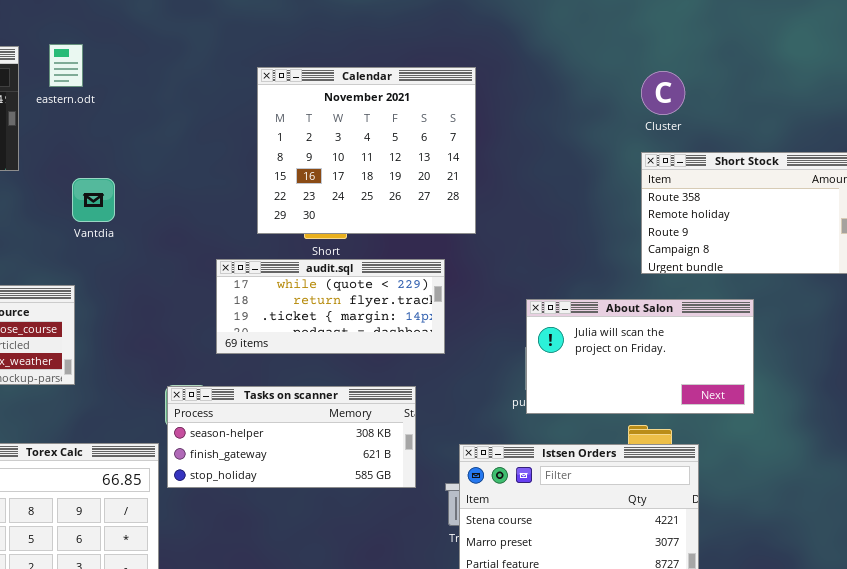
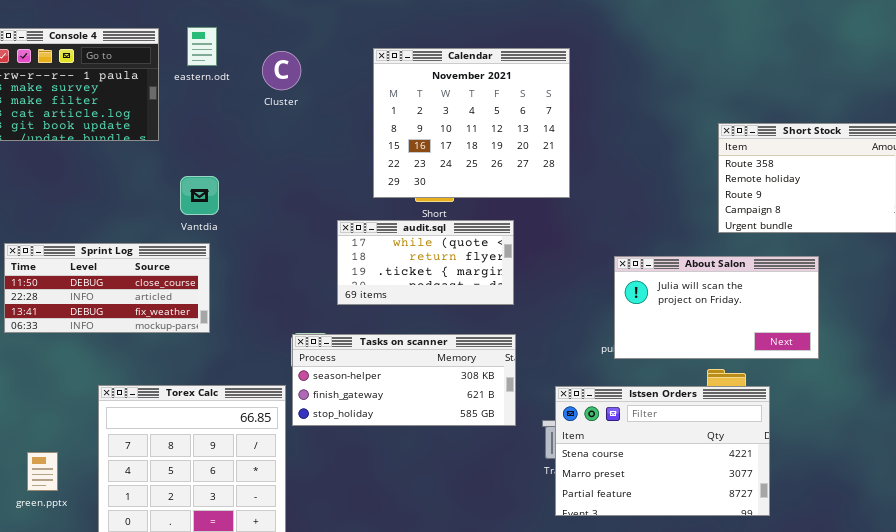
Cluster: [641,71,685,115] -> [262,51,301,90], moved
Vantdia: [72,178,115,222] -> [180,176,219,215], moved
audit.sql: [216,259,445,354] -> [337,220,514,305], resized

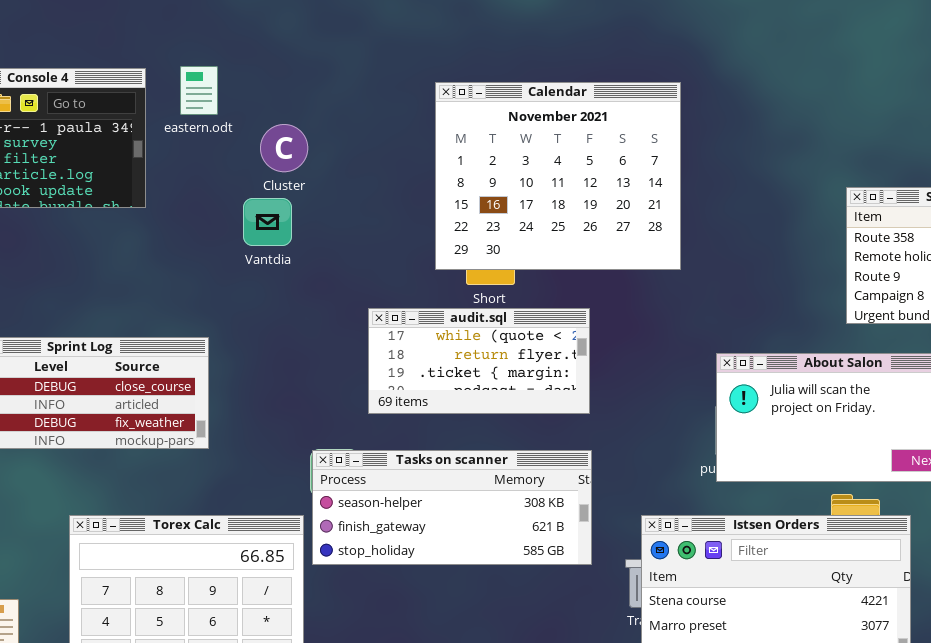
Calendar: [373,48,570,198] -> [435,82,681,270], moved
Cluster: [262,51,301,90] -> [260,124,308,172], moved
Vantdia: [180,176,219,215] -> [243,198,292,246], moved

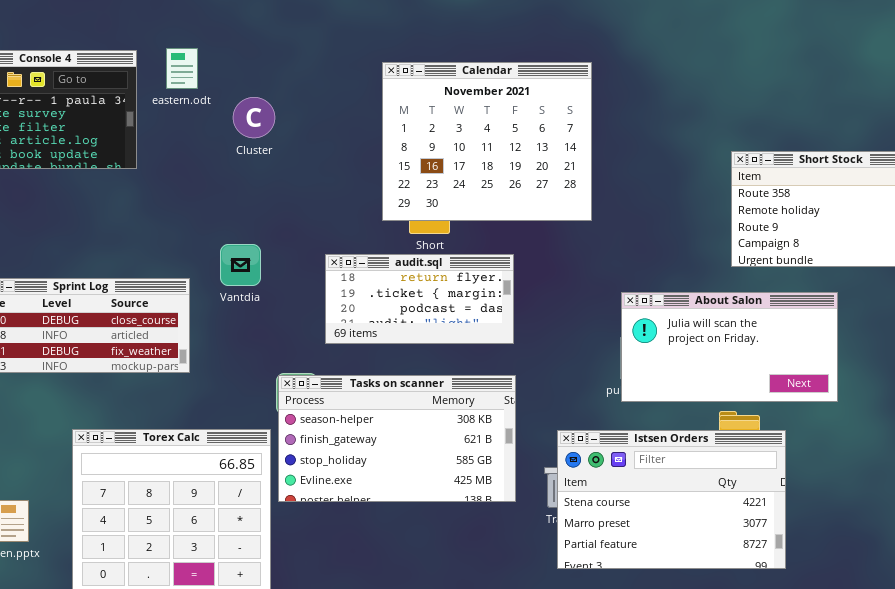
Vantdia: [243,198,292,246] -> [220,244,261,286], moved
audit.sql: [368,308,590,414] -> [325,254,514,344], scrolled down 1 row
Tasks on scanner: [312,450,592,565] -> [278,375,516,502], resized

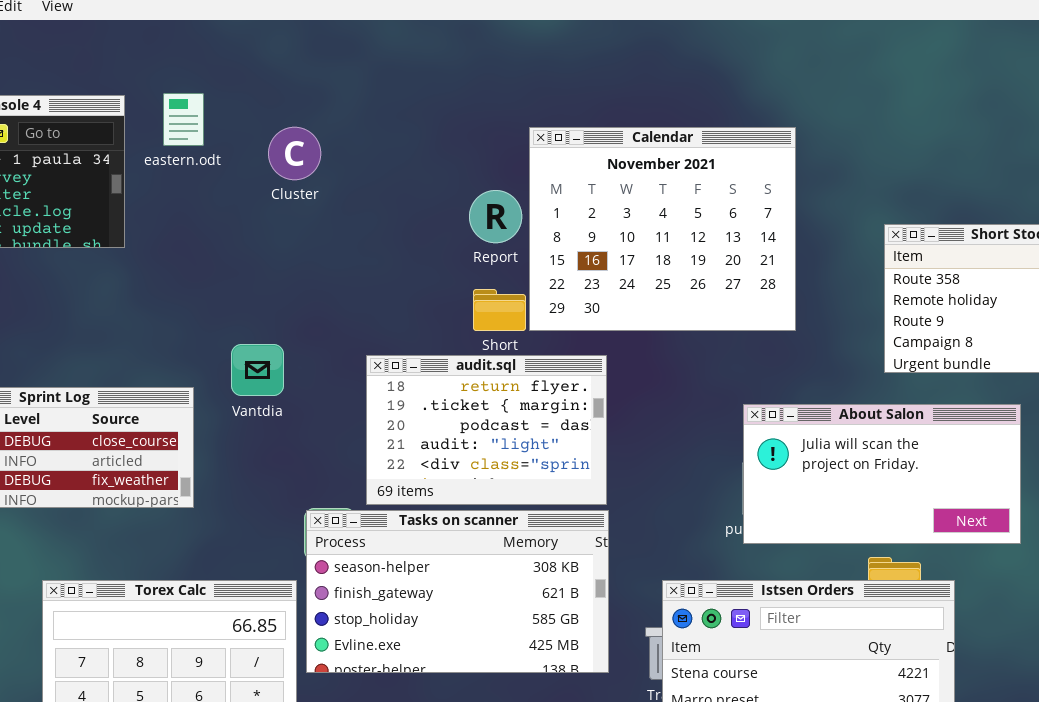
Calendar: [382,62,592,221] -> [529,127,796,331], moved
Cluster: [233,97,275,138] -> [268,127,321,180], moved
audit.sql: [325,254,514,344] -> [366,355,607,505], resized

